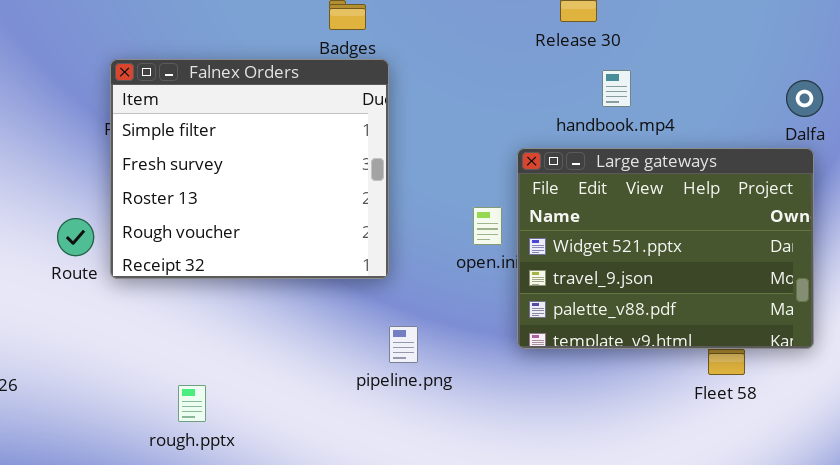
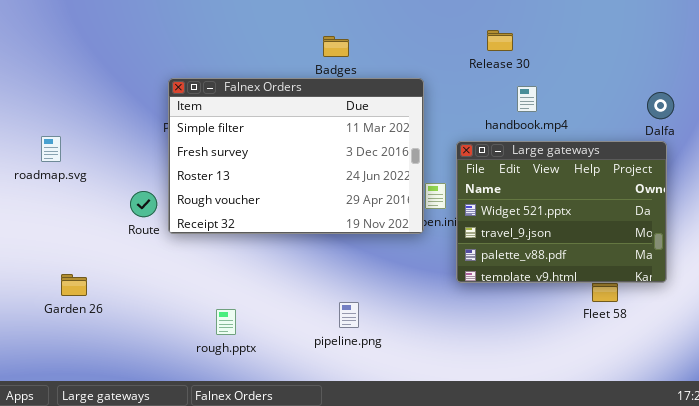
Falnex Orders: [110,59,389,279] -> [168,78,424,234], resized
pipeline.png: [389,326,418,363] -> [339,302,359,328], moved

